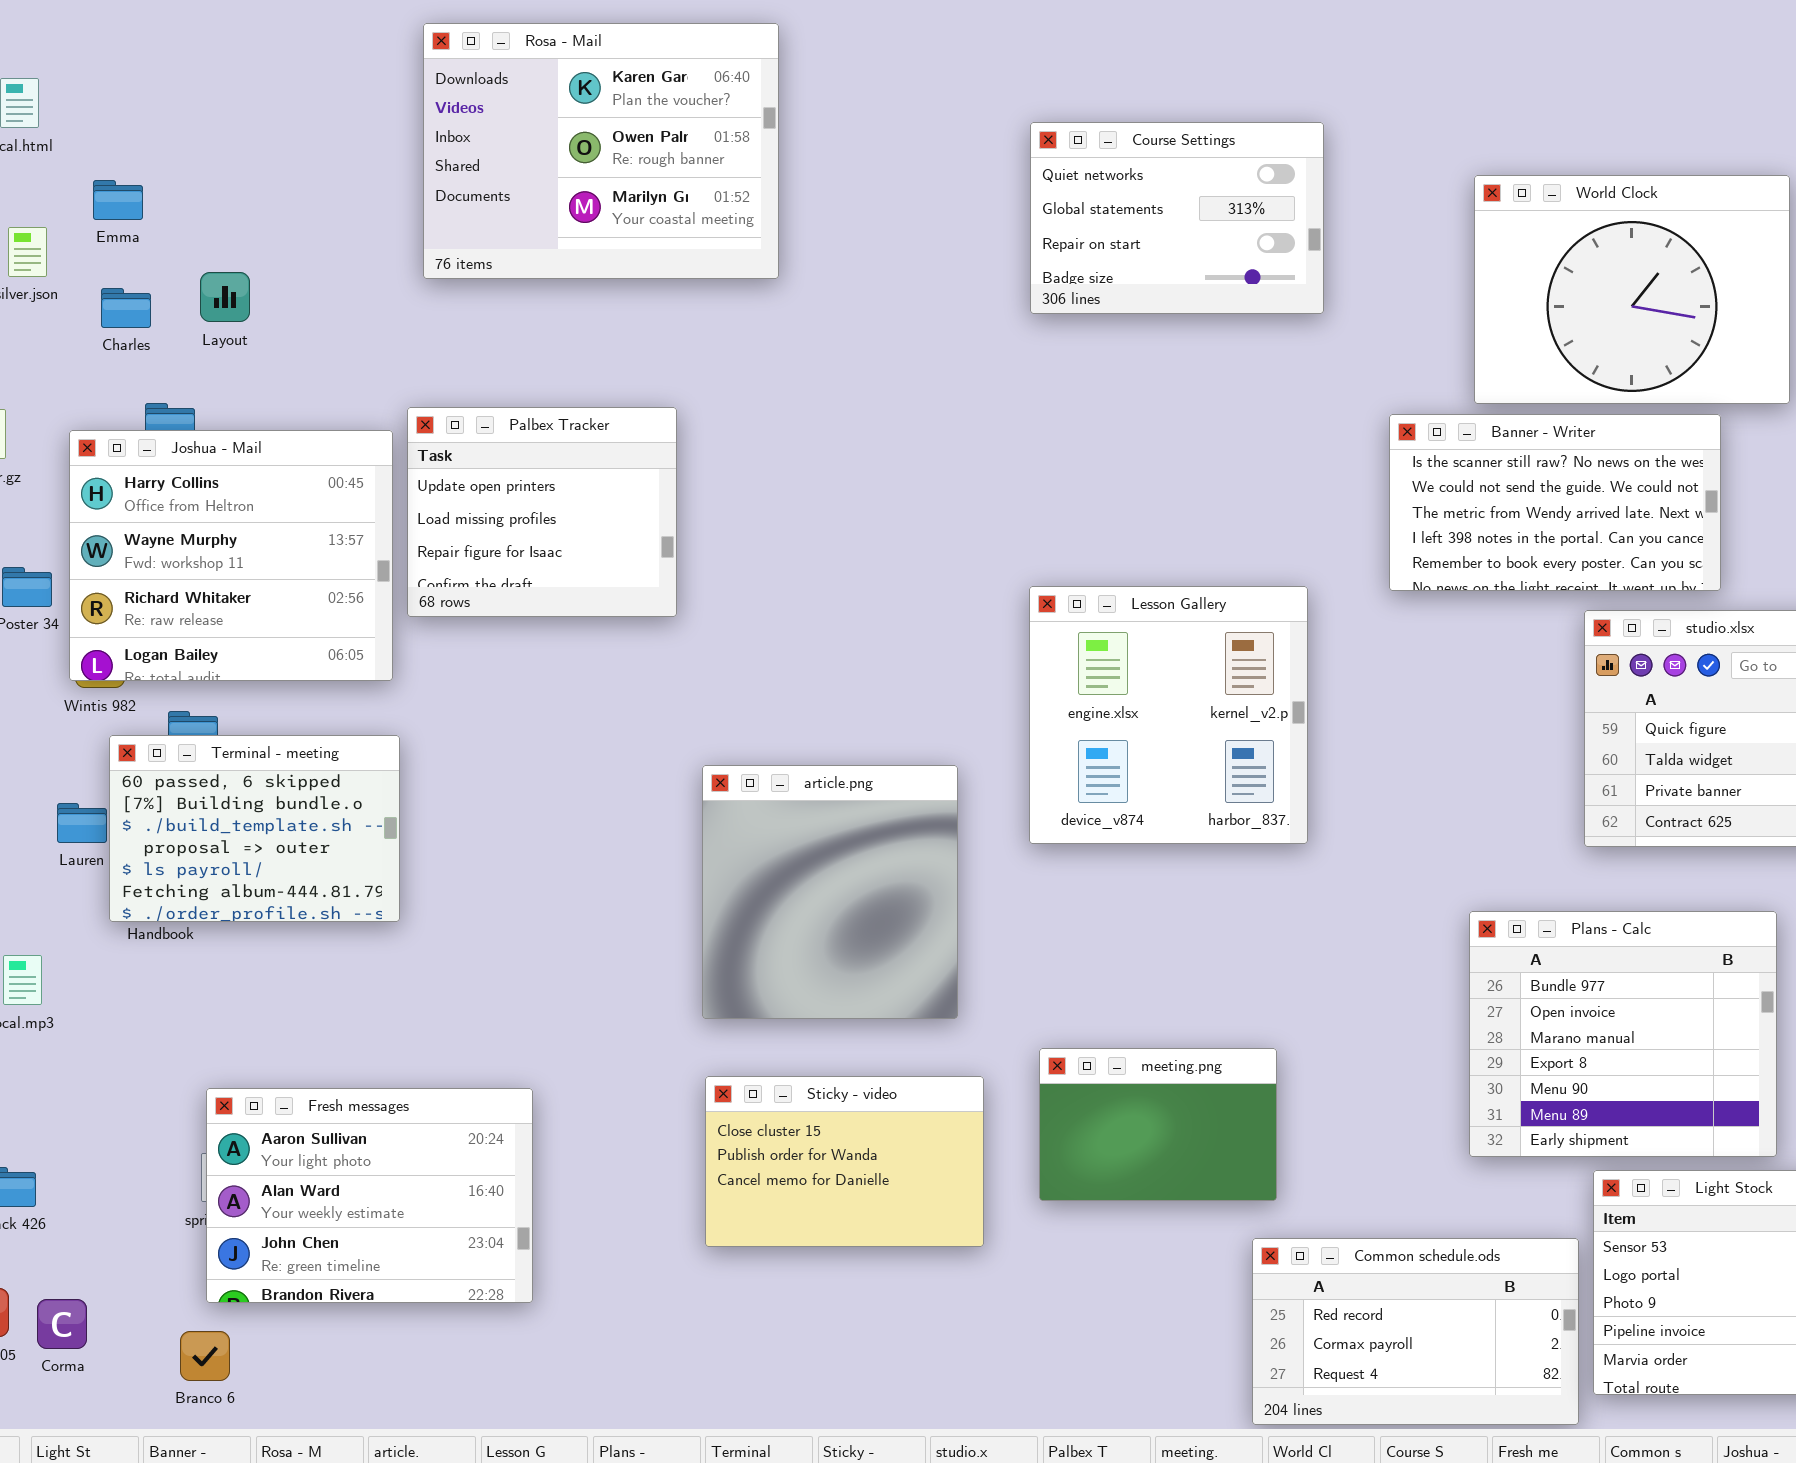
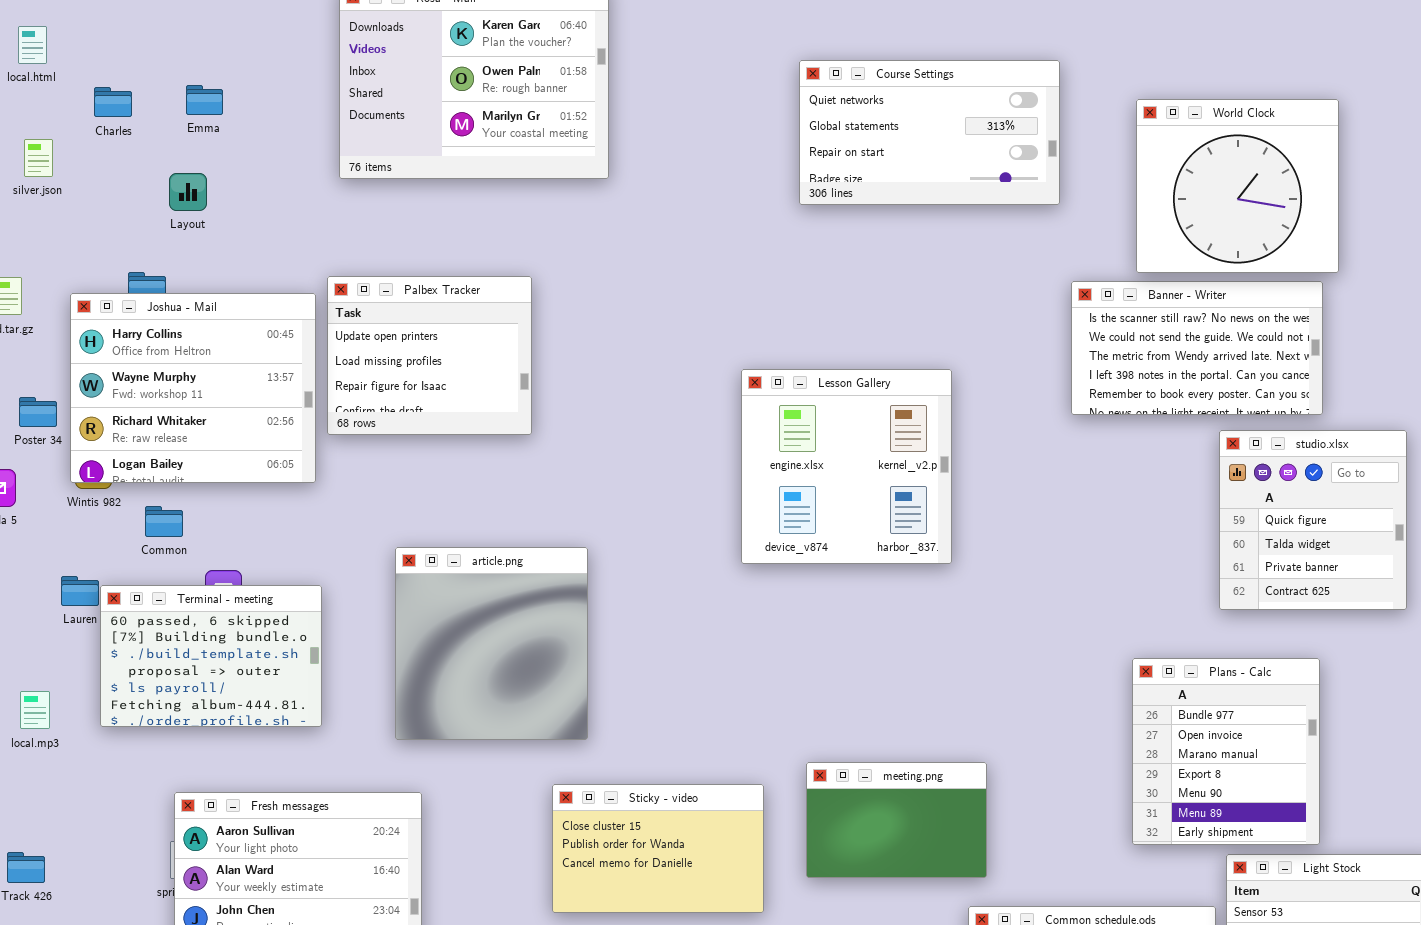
Course Settings: [1030,122,1324,314] -> [799,60,1060,205], resized
World Clock: [1474,175,1790,404] -> [1136,99,1339,273], resized
Emma: [93,180,143,220] -> [186,85,223,115], moved
Charles: [101,288,151,328] -> [94,87,132,117], moved
Lesson Gallery: [1029,586,1308,844] -> [741,369,952,564], moved
Terminal - meeting: [109,735,400,922] -> [100,585,322,727], moved
article.png: [702,765,958,1019] -> [395,547,588,740], moved
Plans - Calc: [1469,911,1777,1157] -> [1132,658,1320,845], resized

